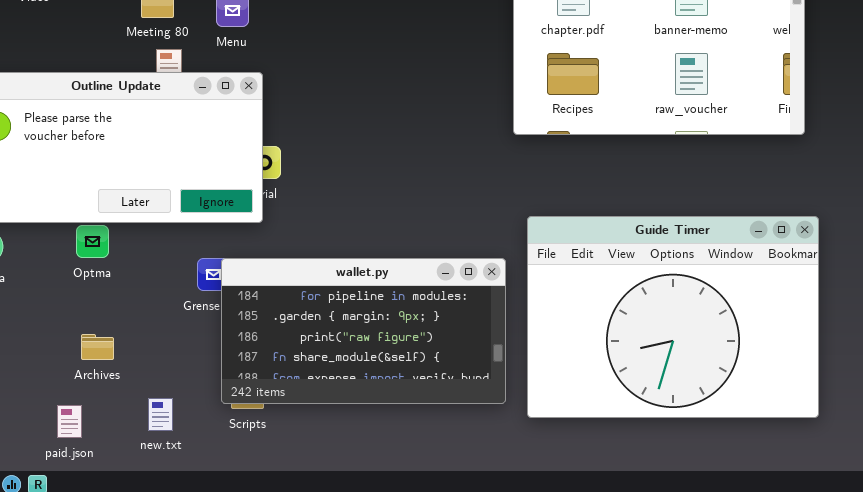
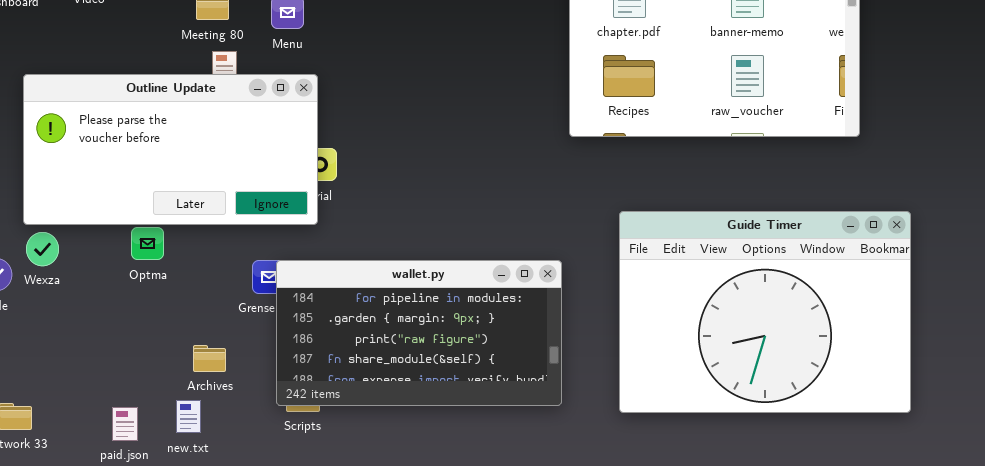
Guide Timer: [527,216,819,418] -> [619,211,911,413], moved
Archives: [81,334,114,360] -> [193,345,226,372], moved
new.txt: [148,398,173,431] -> [176,400,201,433], moved

